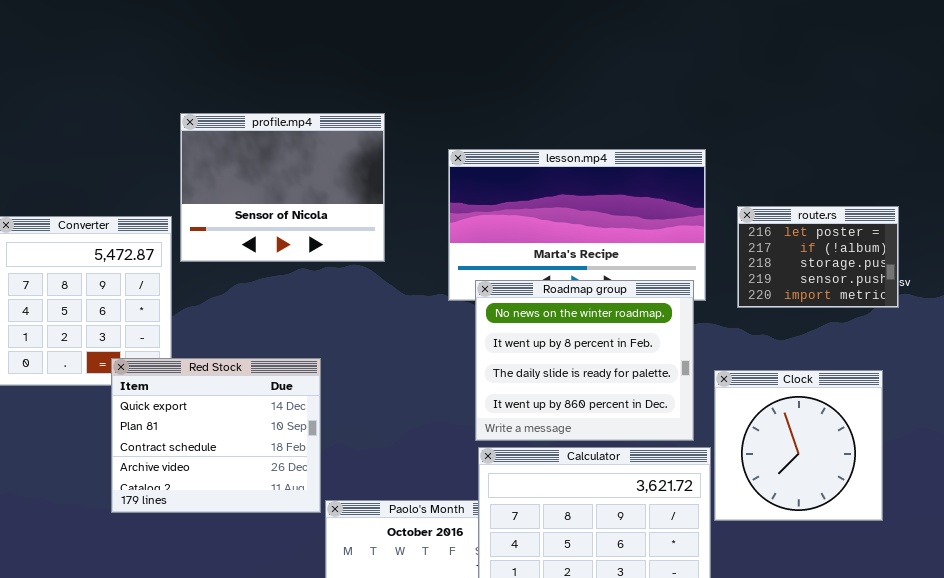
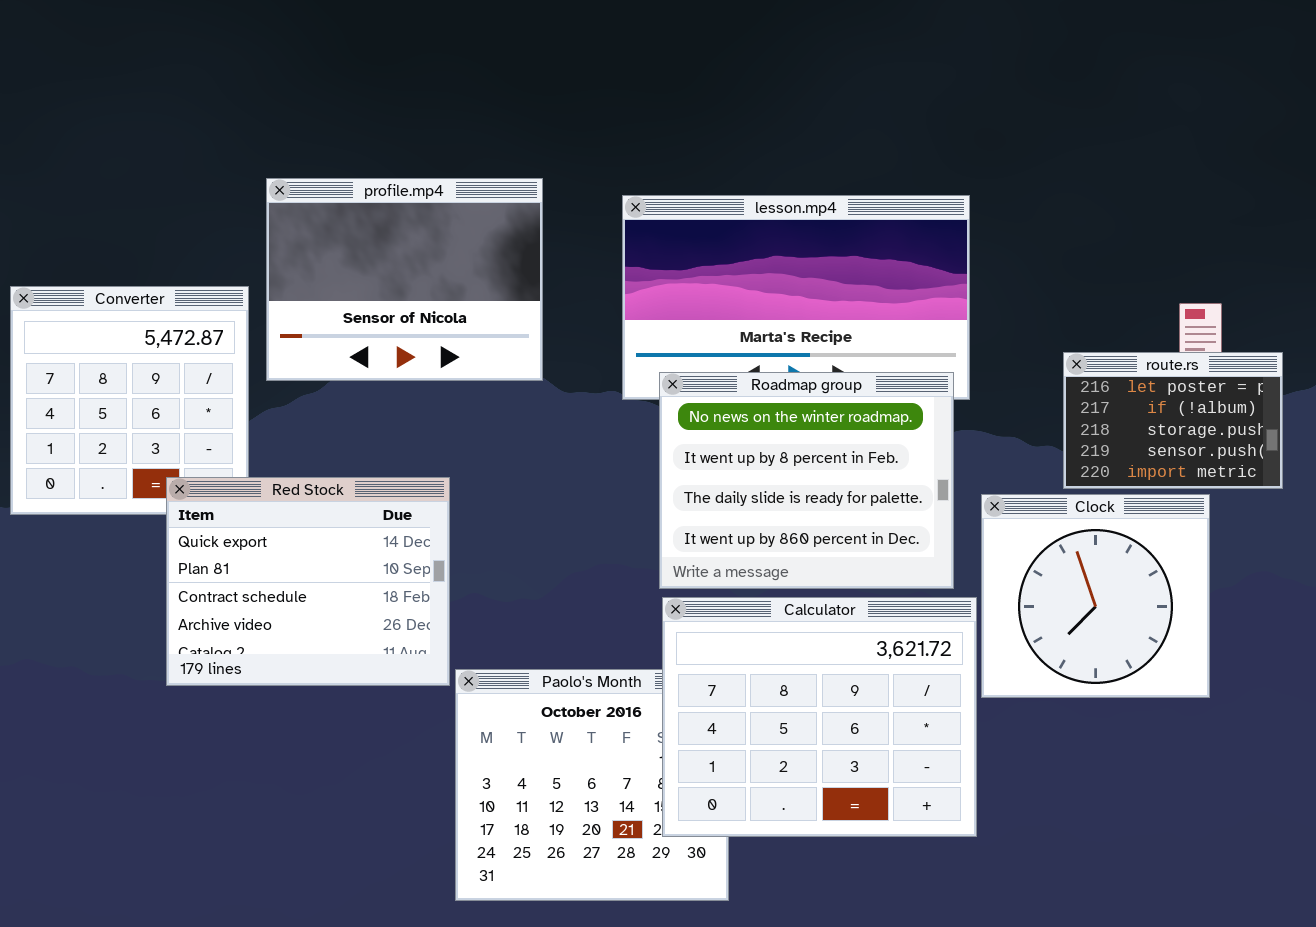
profile.mp4: [180,113,385,262] -> [266,178,543,381], moved
route.rs: [737,206,899,308] -> [1063,352,1283,489], moved

